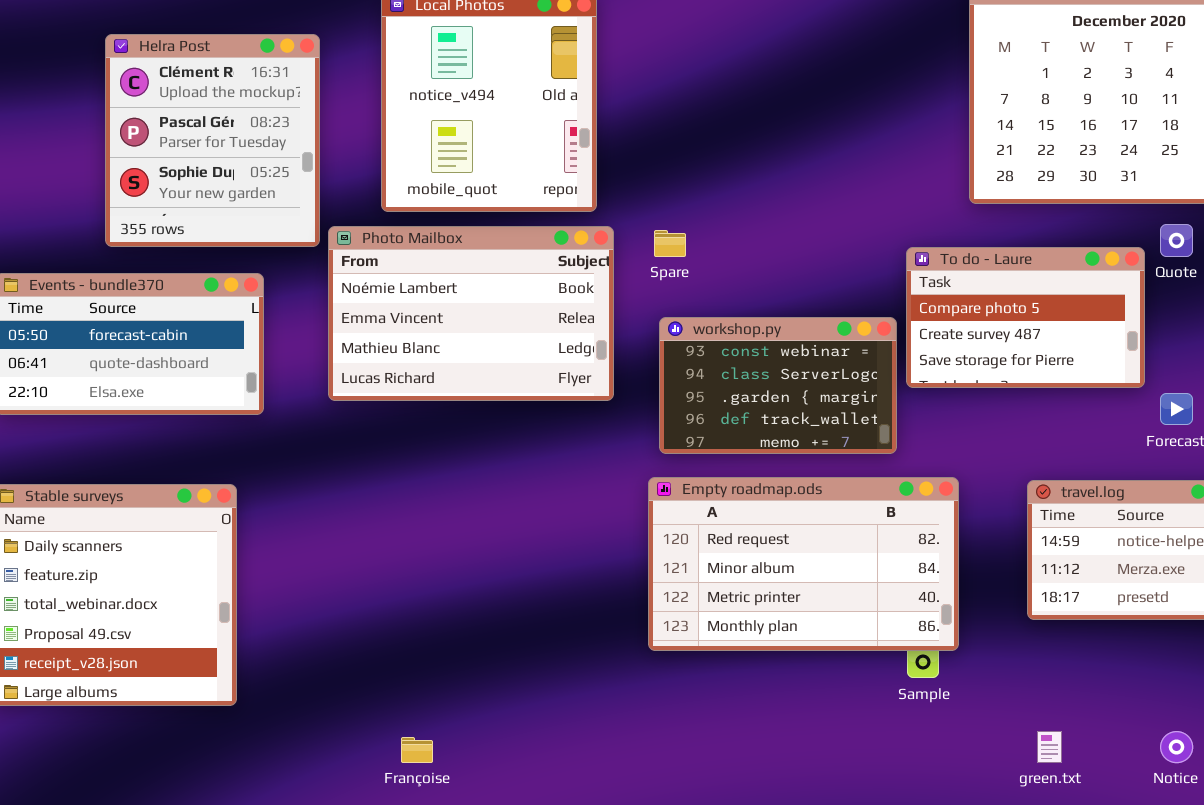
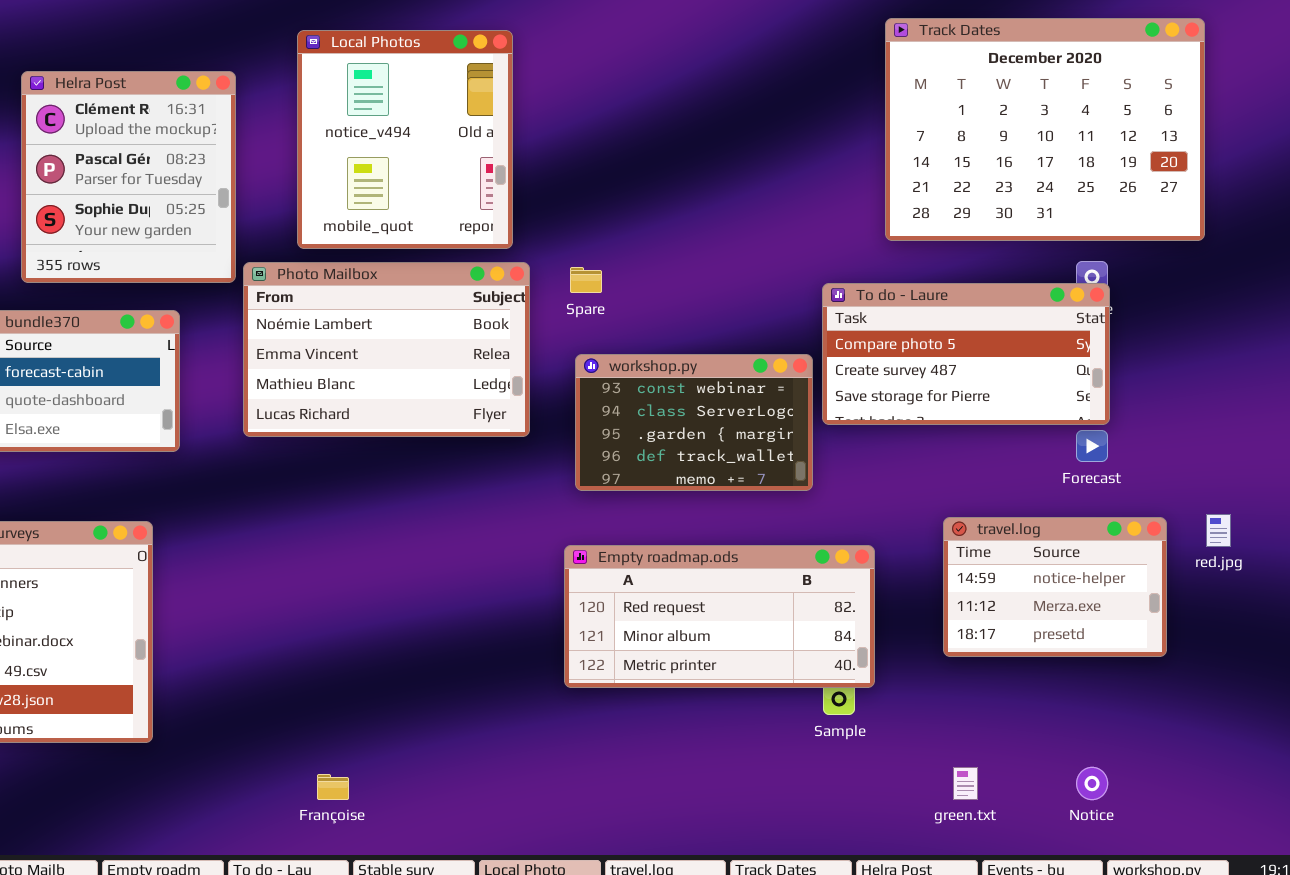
To do - Laure: [906,247,1145,388] -> [822,283,1110,425], resized
Empty roadmap.ods: [648,477,959,651] -> [564,545,875,688], resized

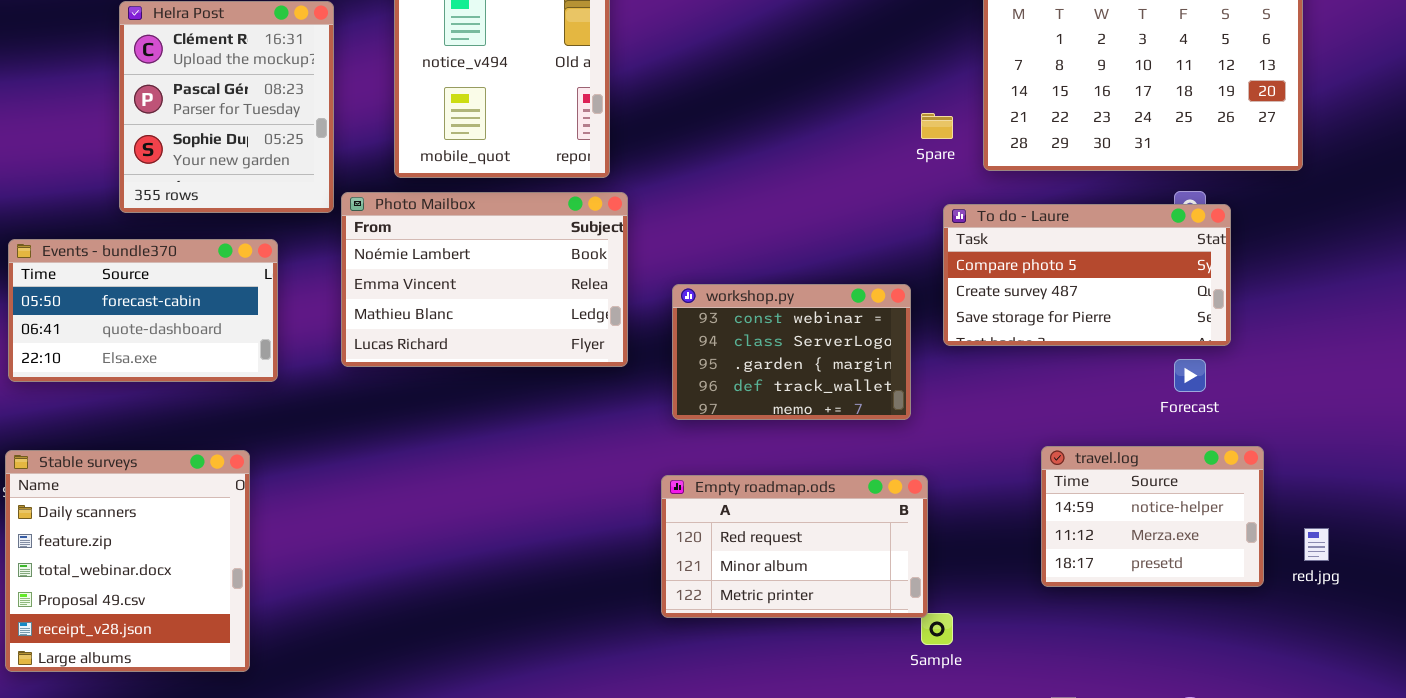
Spare: [570,267,602,293] -> [921,113,953,139], moved
To do - Laure: [822,283,1110,425] -> [943,204,1231,346], moved
red.jpg: [1206,514,1231,547] -> [1304,528,1329,561], moved
Empty roadmap.ods: [564,545,875,688] -> [661,475,928,618], resized

